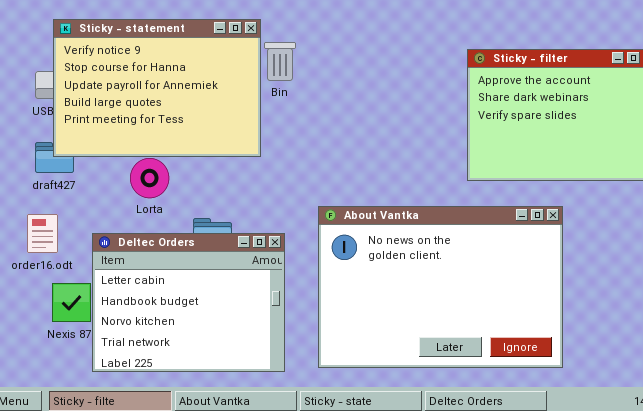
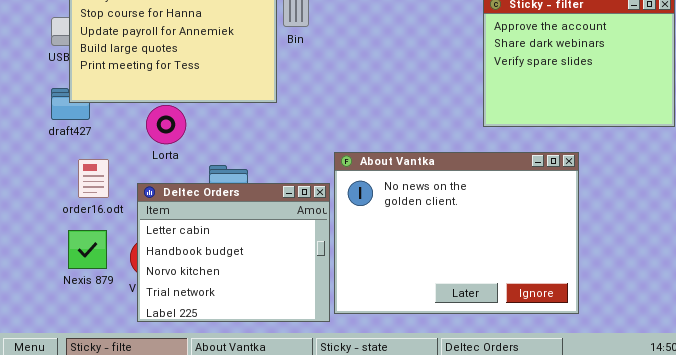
order16.odt: [27,214,58,253] -> [78,159,109,198], moved
Deltec Orders: [92,233,285,372] -> [137,183,330,322], moved

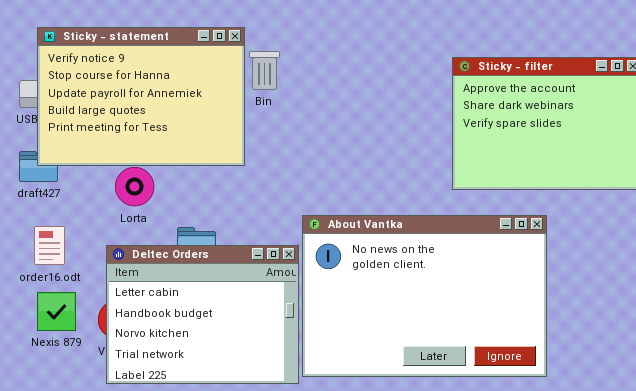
order16.odt: [78,159,109,198] -> [34,226,65,265], moved

